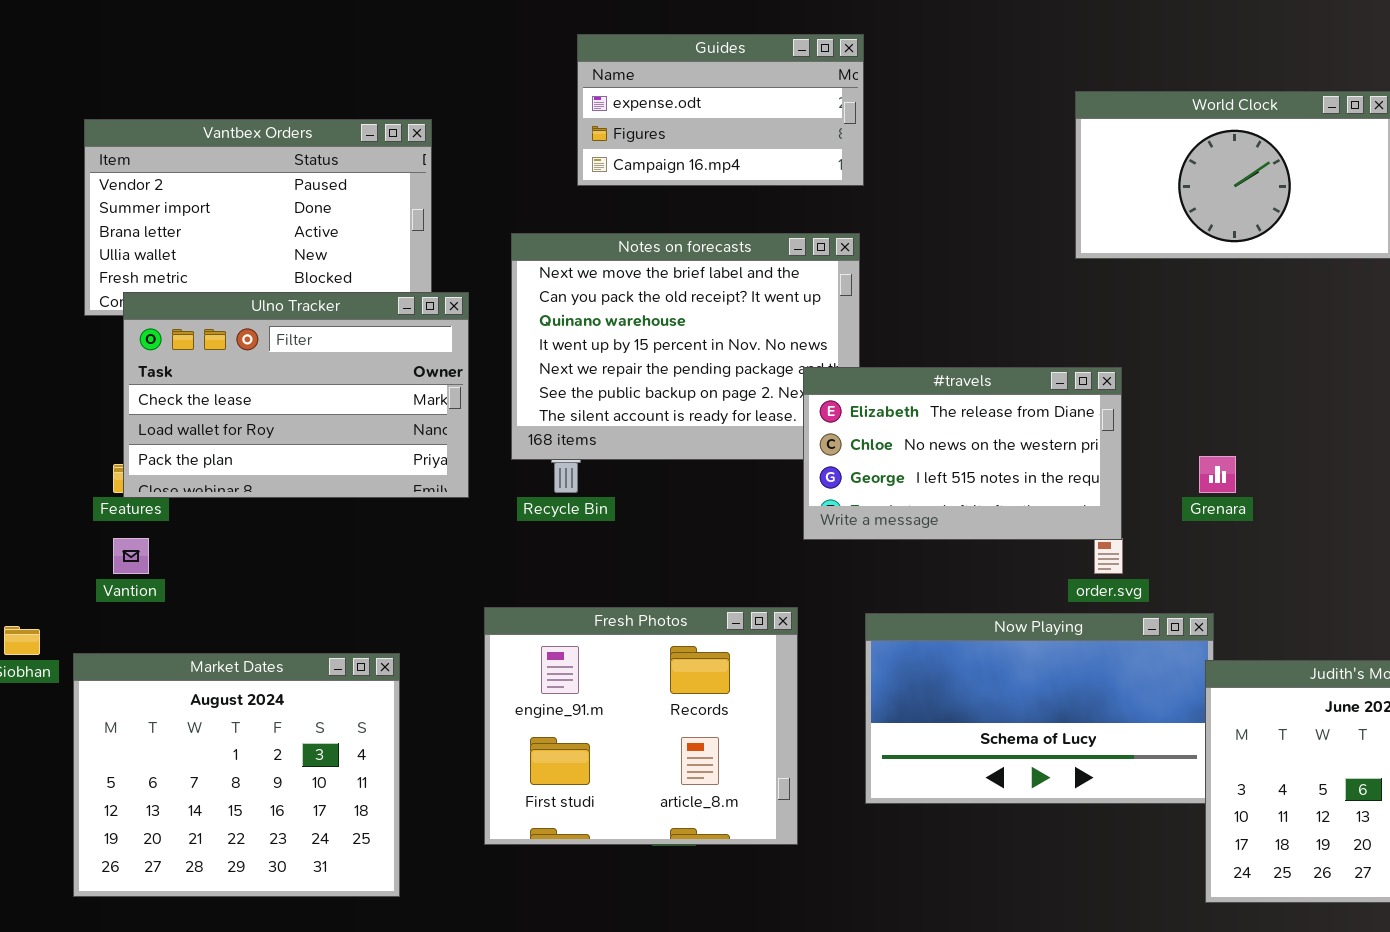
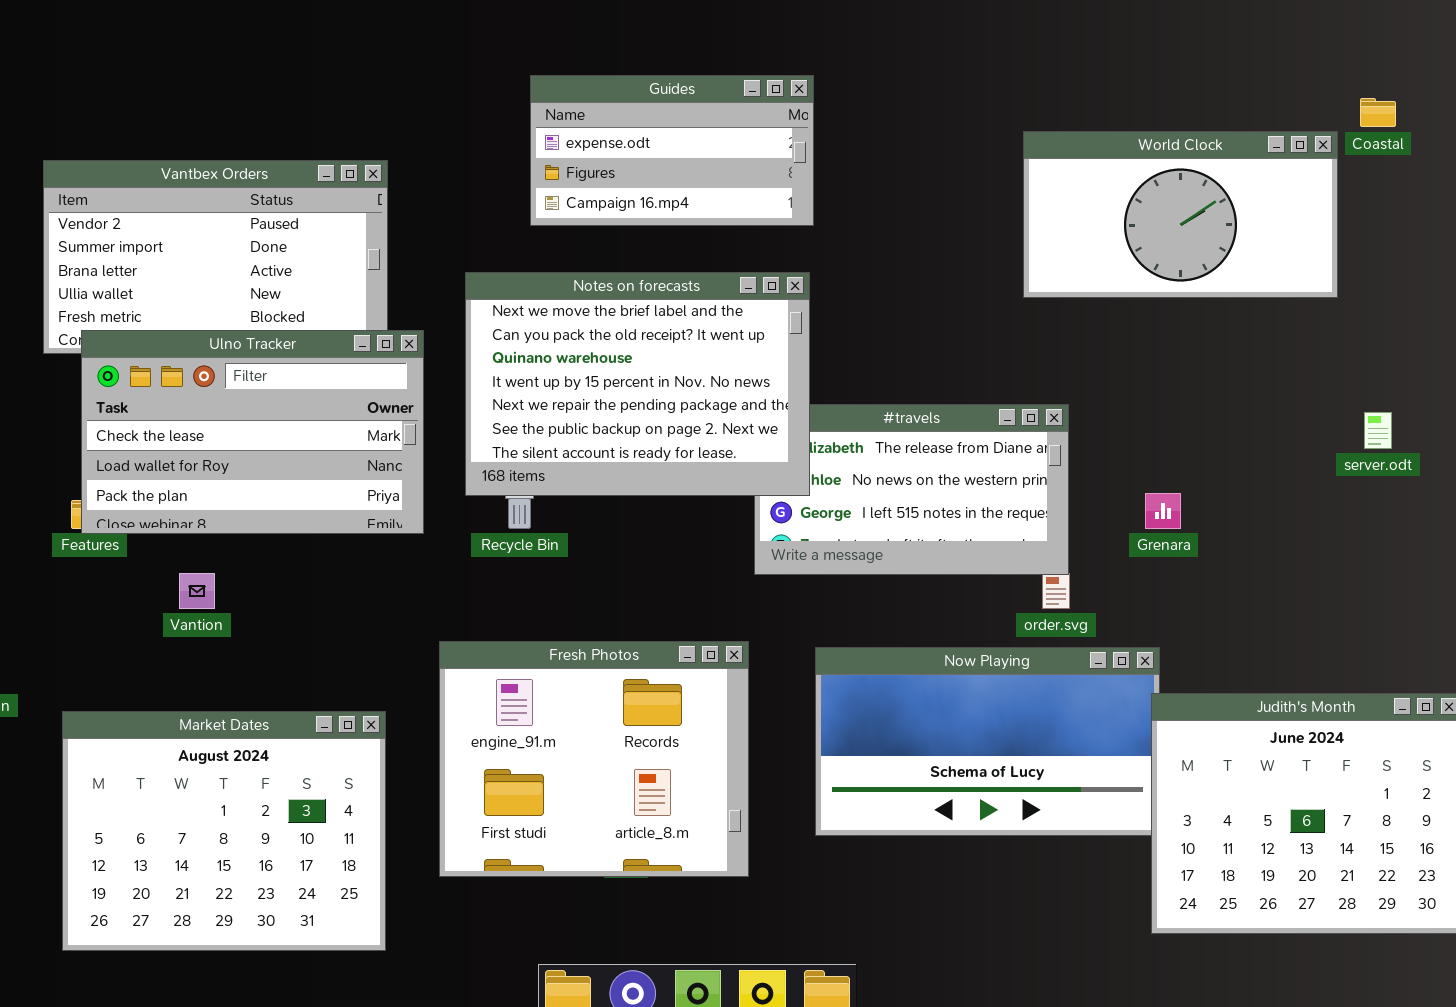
Notes on forecasts: [511,233,860,460] -> [465,272,810,496], raised
Vantion: [113,538,149,574] -> [179,573,215,609], moved
Market Dates: [73,653,400,897] -> [62,711,386,951], moved

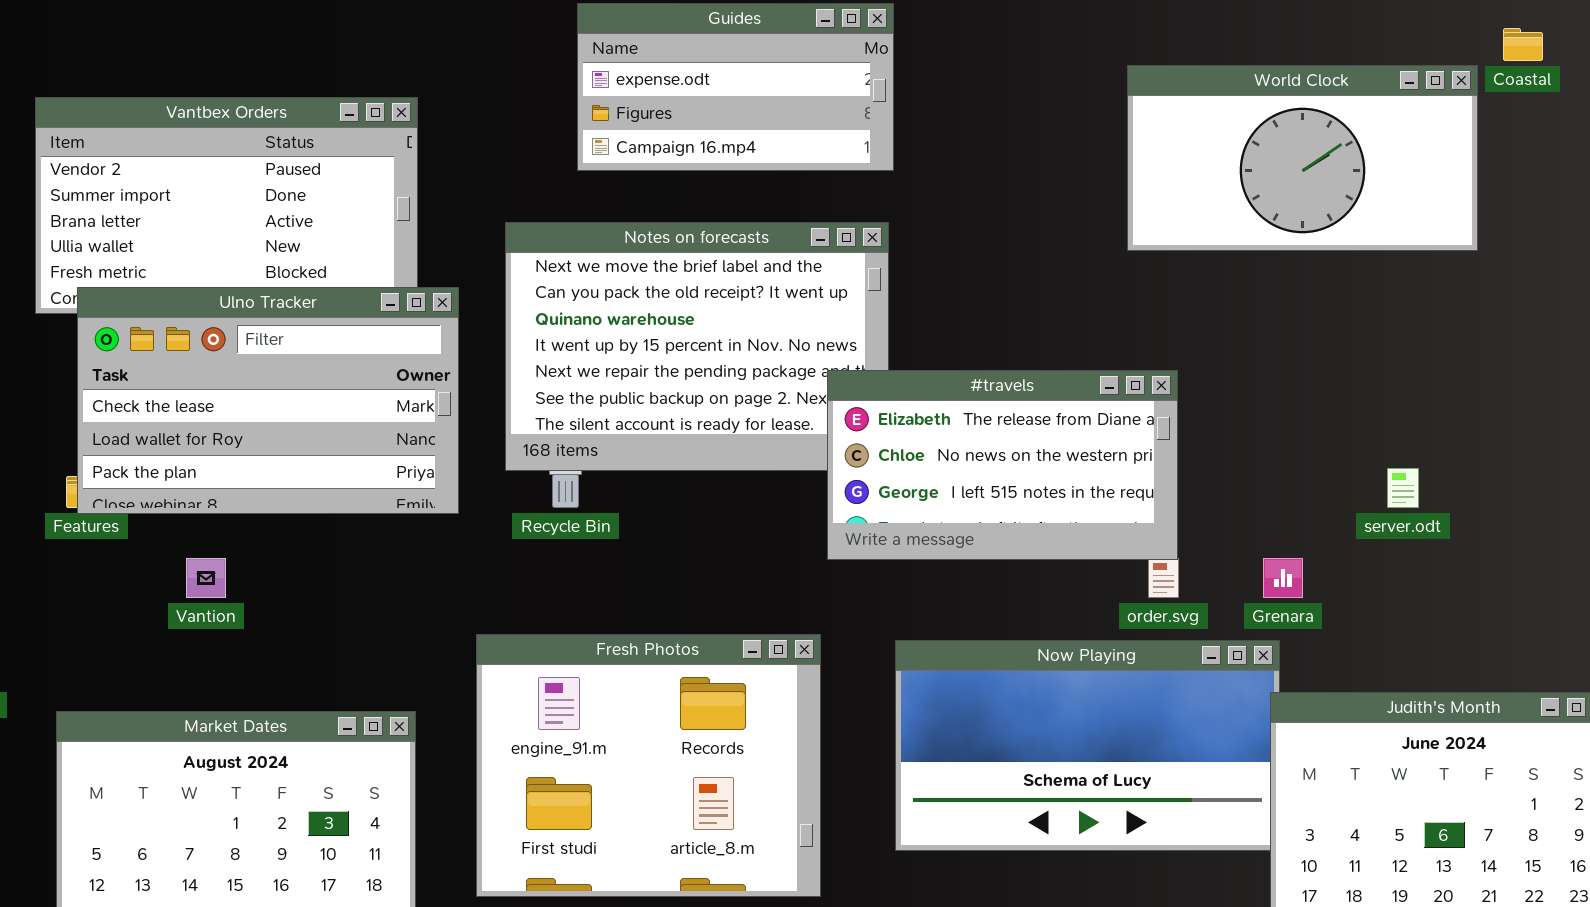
#travels: [754,404,1069,575] -> [827,370,1178,560], raised
server.odt: [1364,412,1392,449] -> [1387,468,1419,508], moved
Grenara: [1145,493,1181,529] -> [1263,558,1303,598], moved

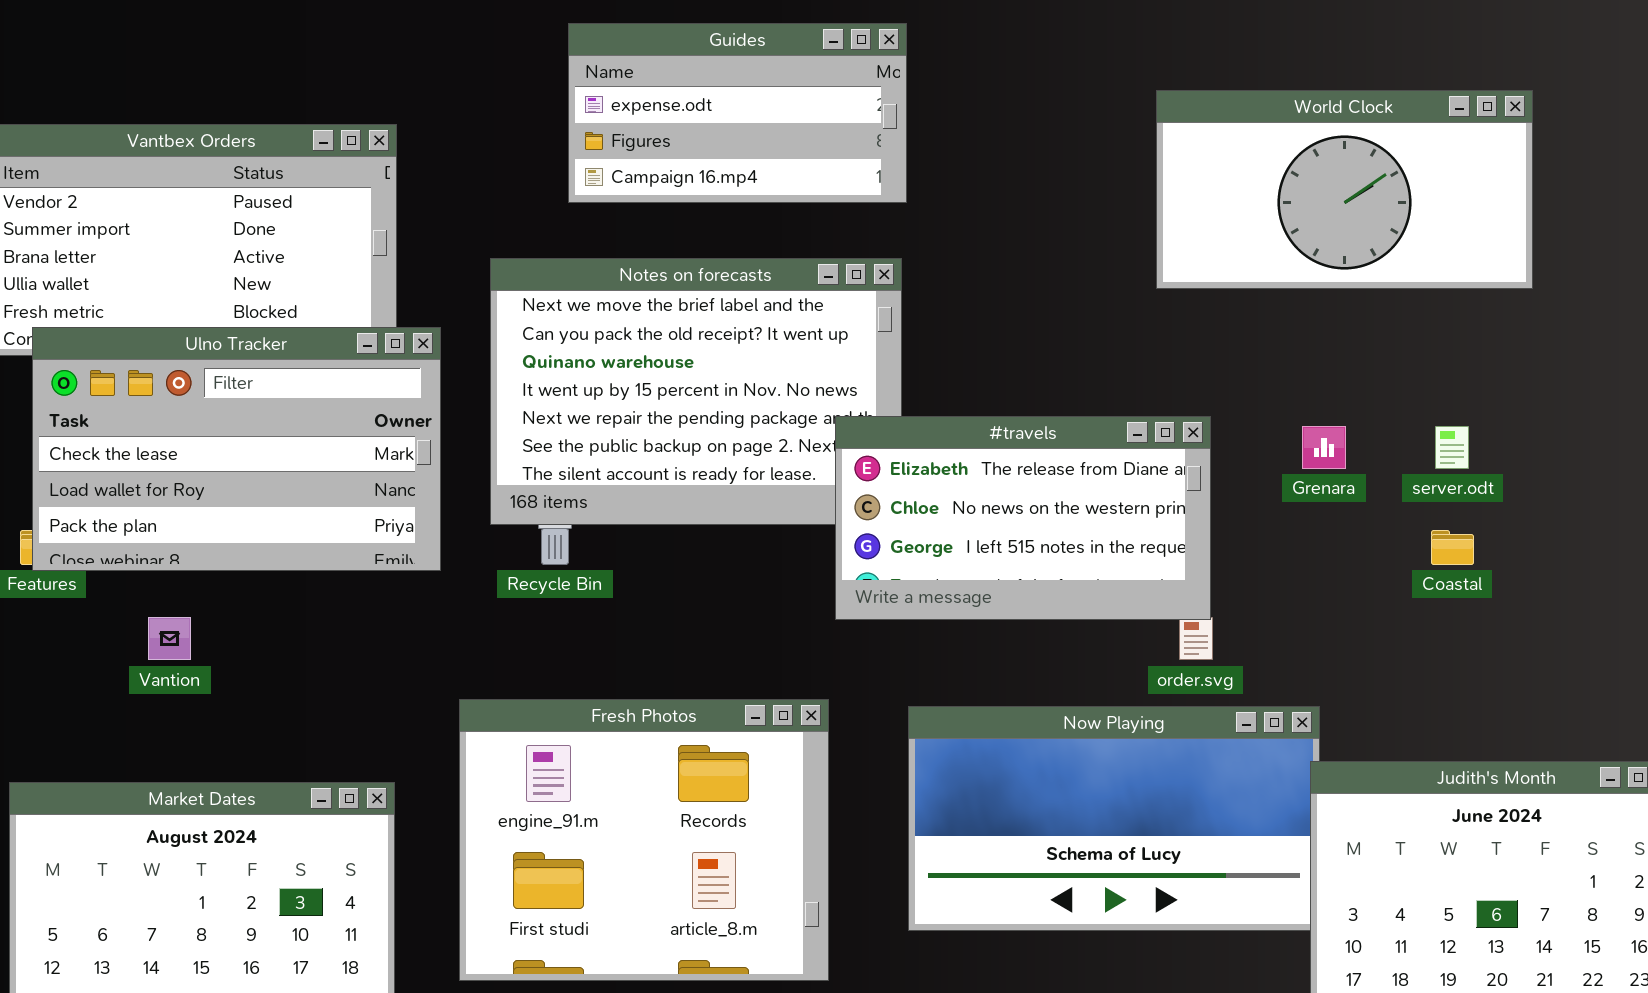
Coastal: [1503,28,1543,61] -> [1431,530,1474,565], moved
server.odt: [1387,468,1419,508] -> [1435,426,1469,469], moved
Grenara: [1263,558,1303,598] -> [1302,426,1346,469], moved

